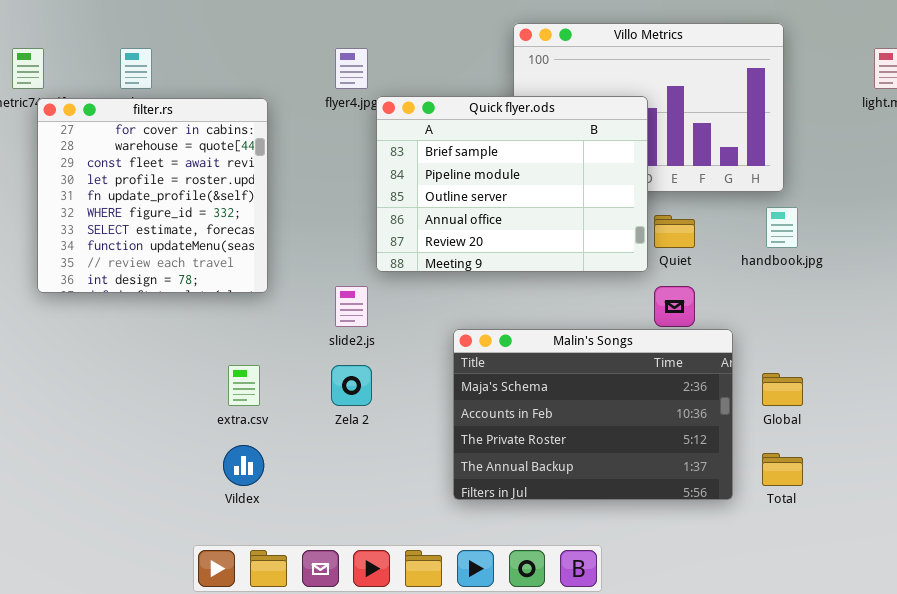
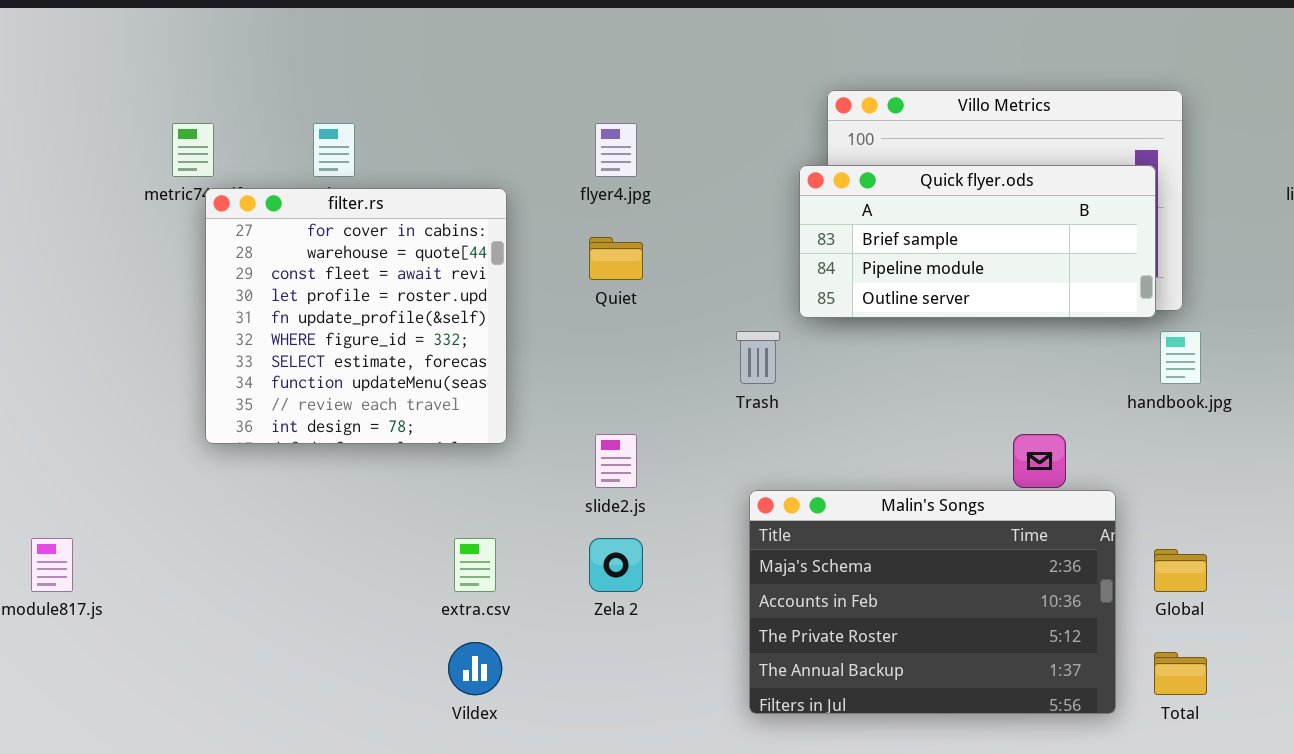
Quick flyer.ods: [376,96,648,272] -> [799,165,1156,318], moved, resized
Quiet: [654,215,695,248] -> [589,237,643,280], moved

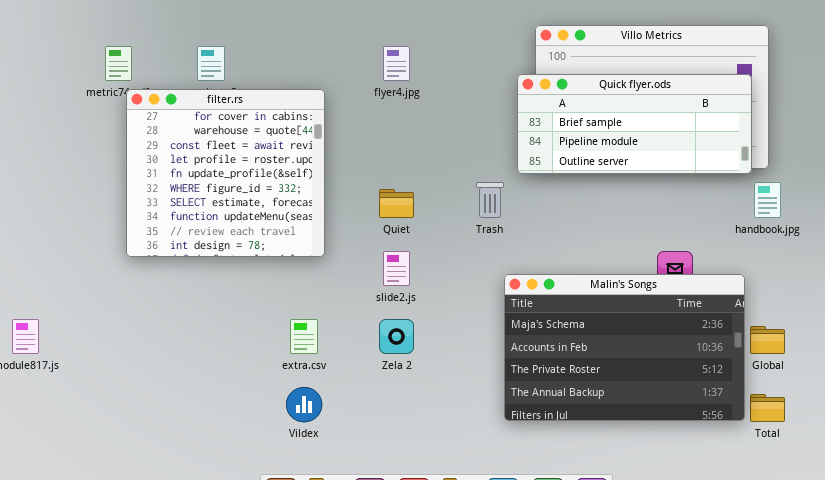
Quiet: [589,237,643,280] -> [379,189,414,218], moved
Malin's Songs: [749,490,1116,714] -> [504,274,745,421], moved

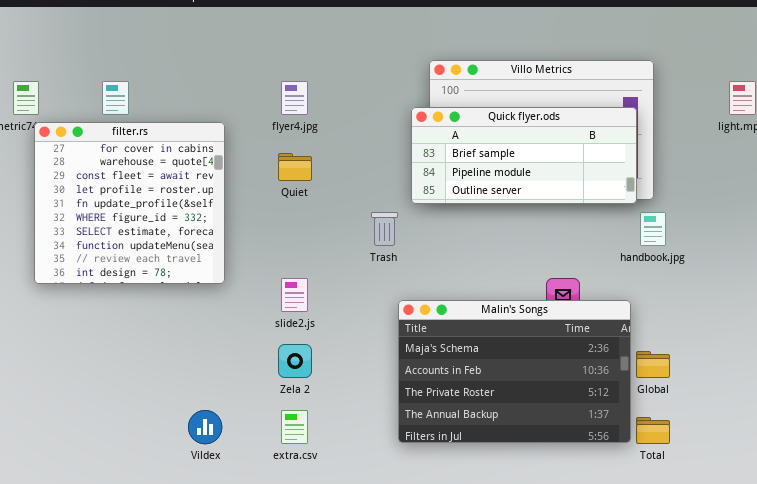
Quiet: [379,189,414,218] -> [278,153,312,181], moved
extra.csv: [290,319,318,354] -> [281,410,308,444], moved

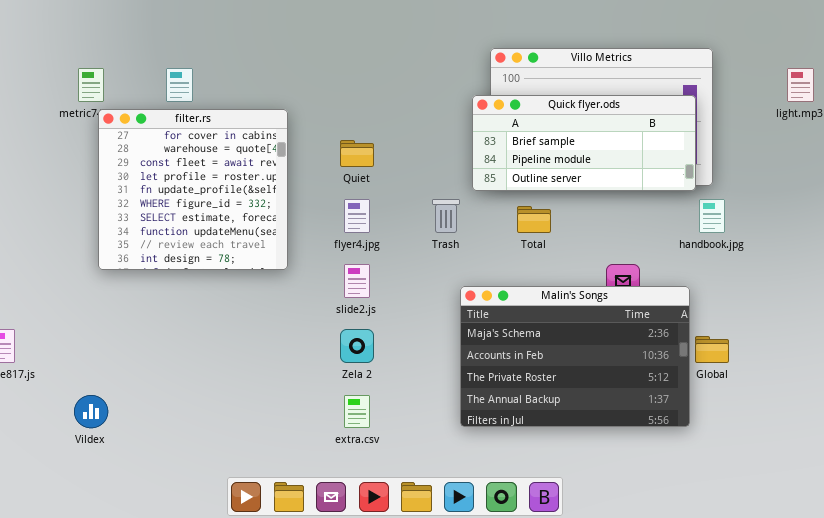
flyer4.jpg: [281,81,308,115] -> [344,199,370,233], moved
Vildex: [188,410,222,444] -> [74,395,108,428], moved
Total: [636,417,670,444] -> [517,206,551,233], moved

